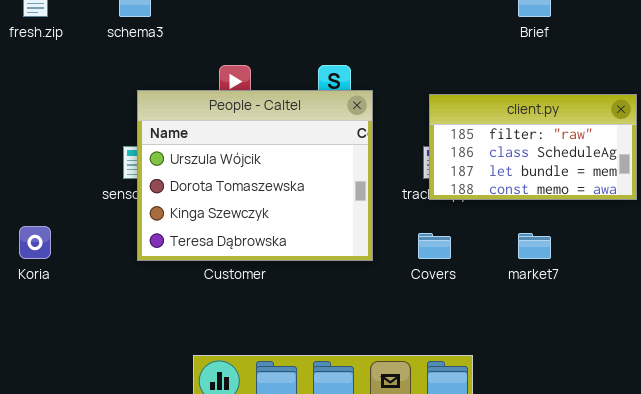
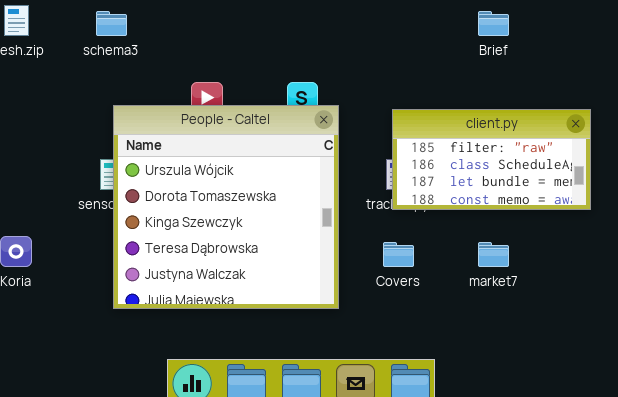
People - Caltel: [137,90,373,261] -> [113,105,339,309], resized

